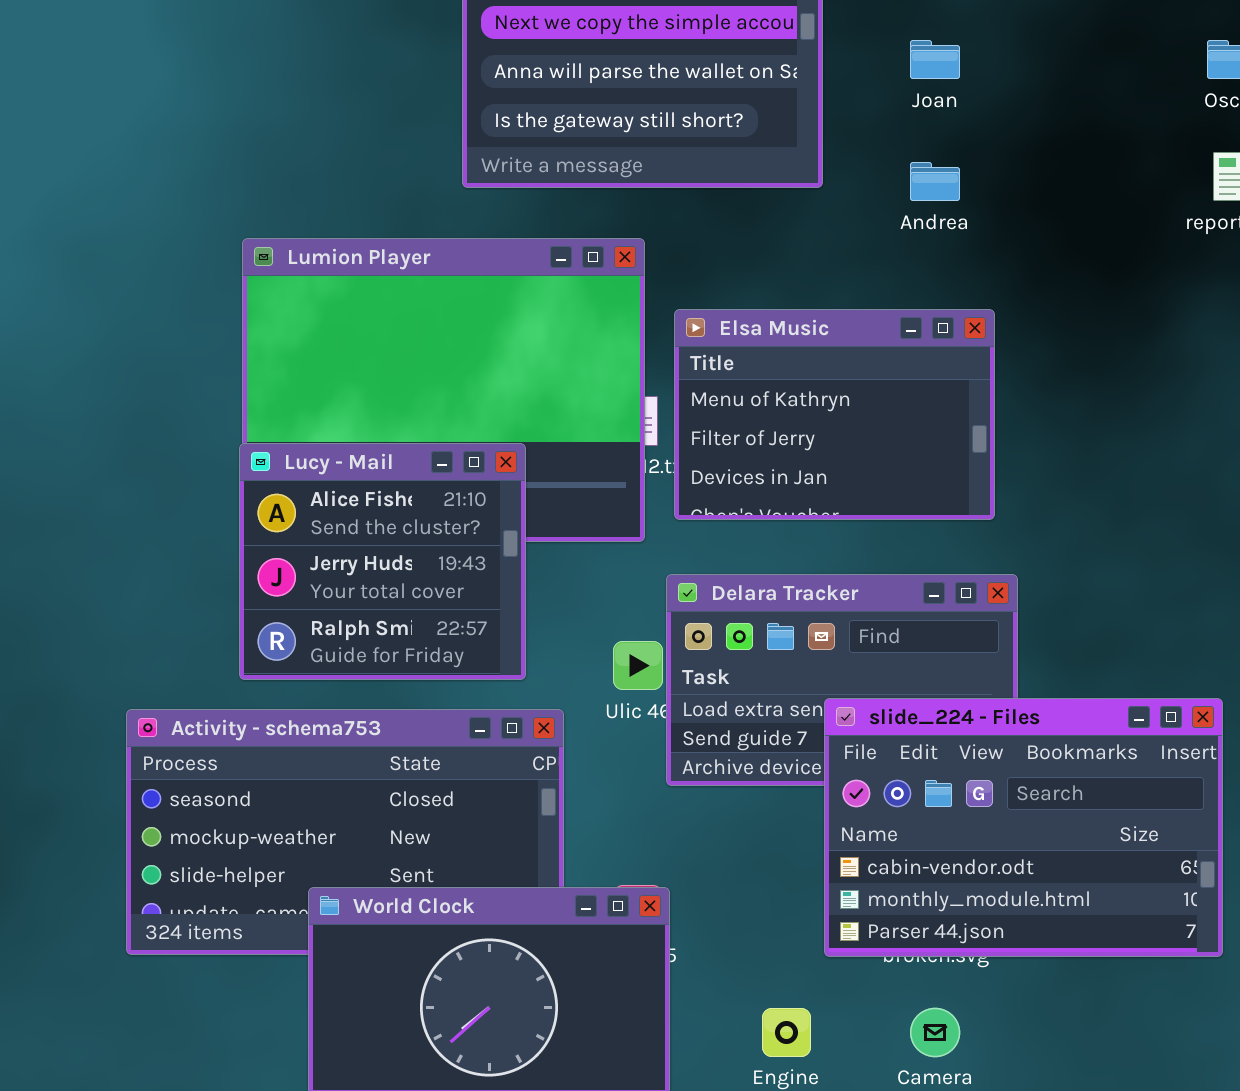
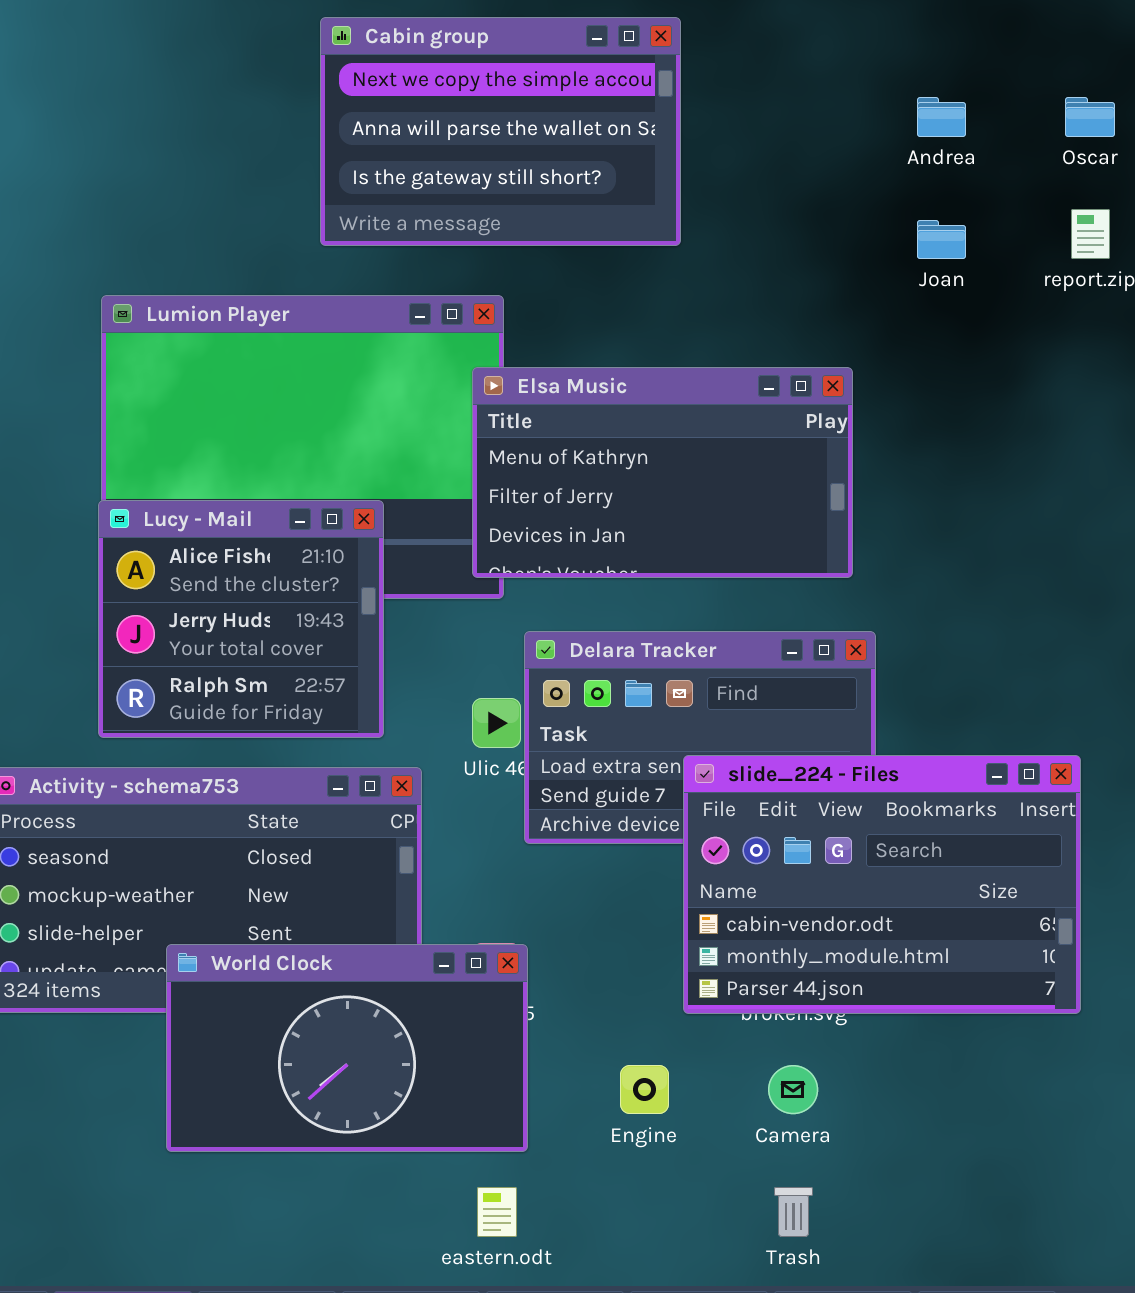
Joan: [910,40,960,79] -> [917,220,966,259], moved
Andrea: [910,162,960,201] -> [917,97,966,137], moved
Elsa Music: [674,309,995,520] -> [472,367,853,578], resized

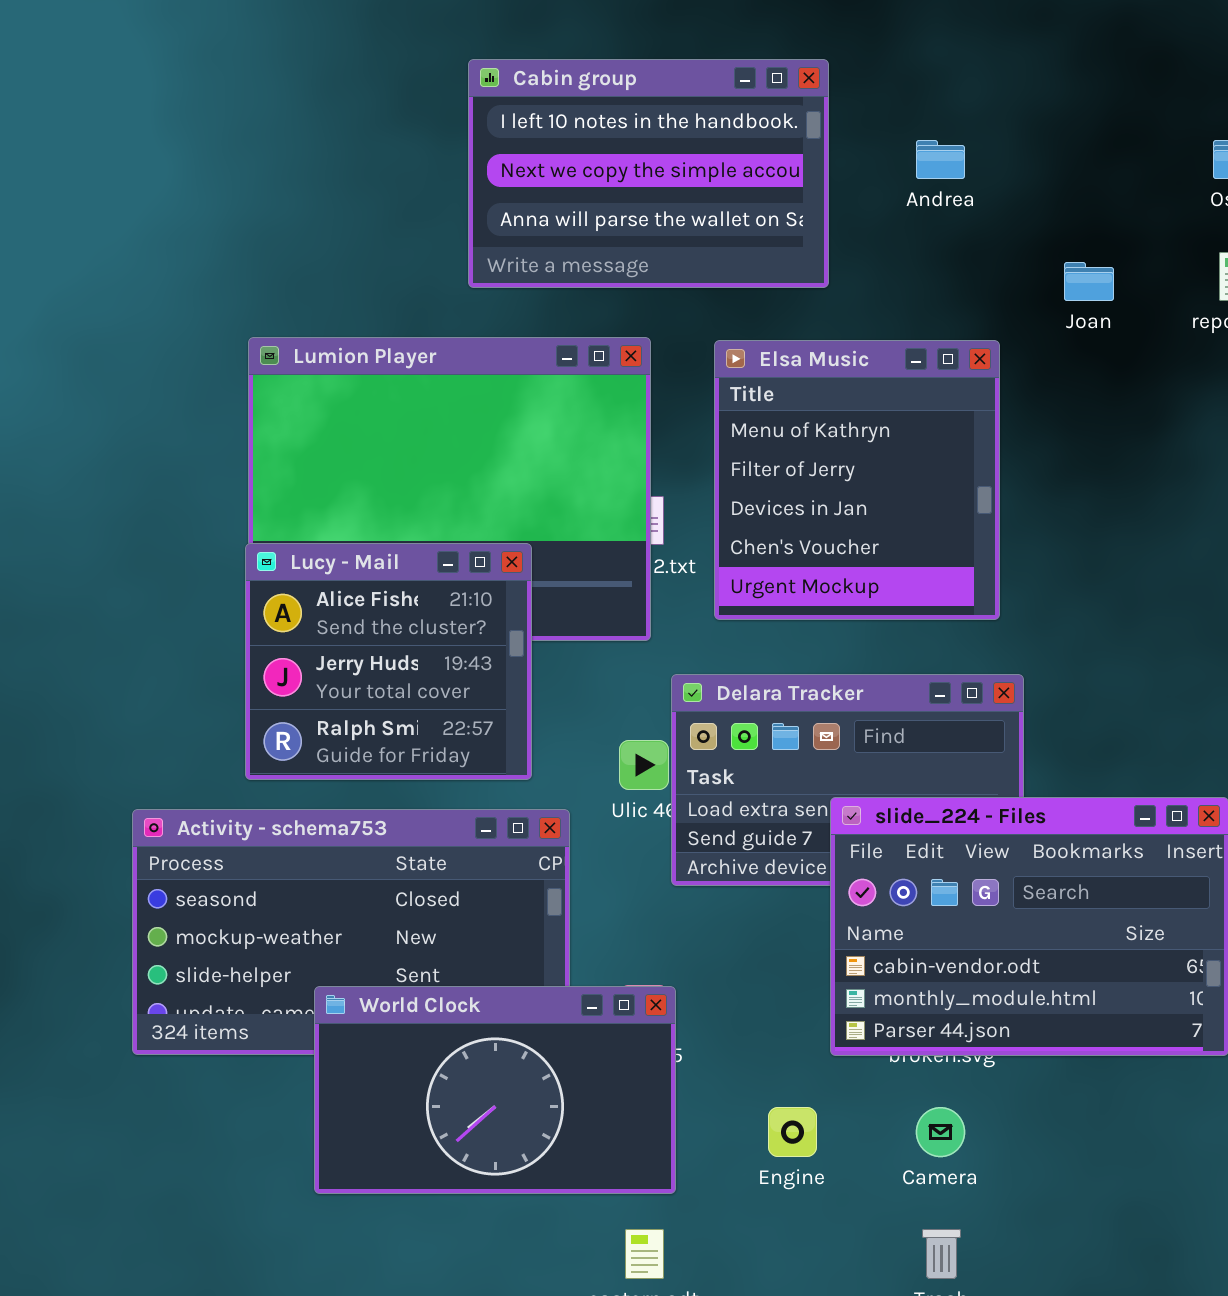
Cabin group: [320,17,681,246] -> [468,59,829,288], scrolled up 1 row
Andrea: [917,97,966,137] -> [916,140,965,179], moved
Elsa Music: [472,367,853,578] -> [714,340,1000,620], resized

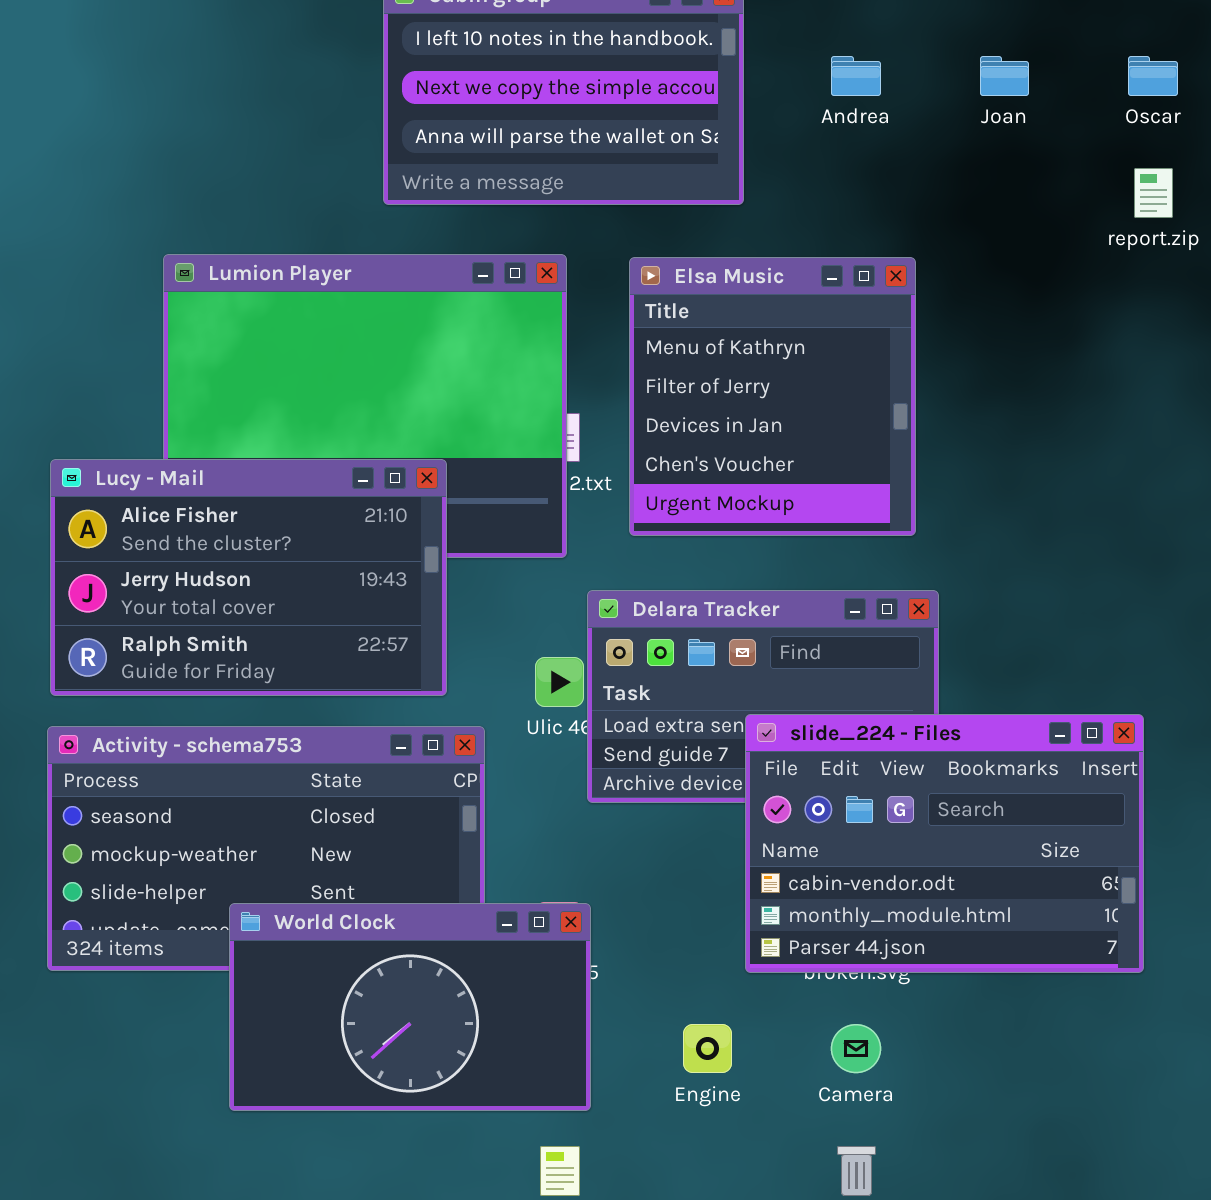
Joan: [1064,262,1114,301] -> [980,56,1029,96], moved
Lucy - Mail: [245,543,532,780] -> [50,459,447,696], resized

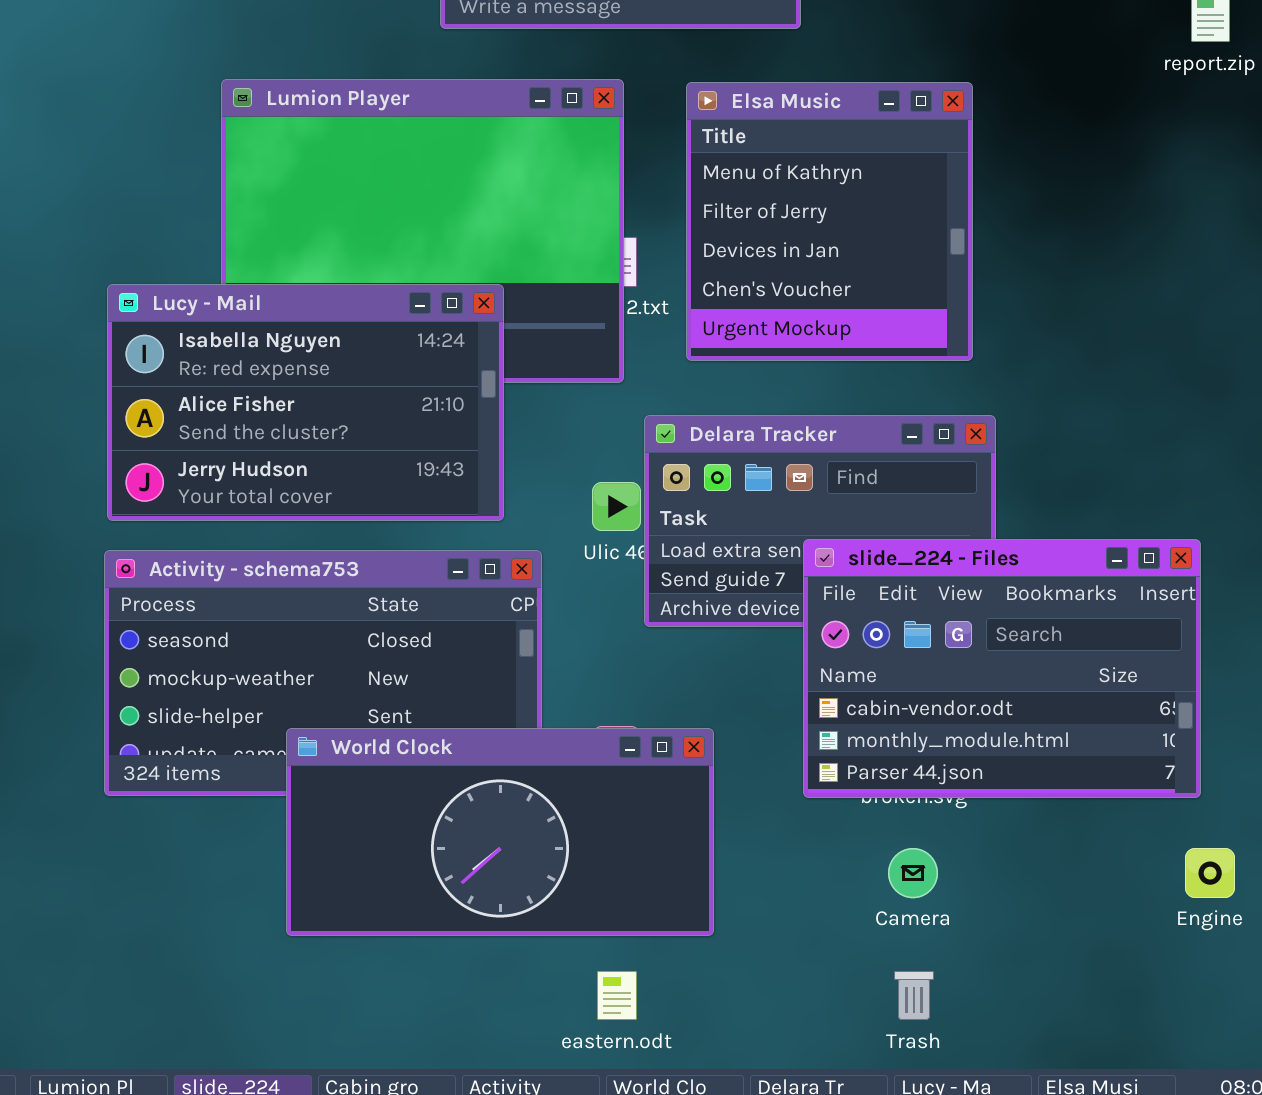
Lucy - Mail: [50,459,447,696] -> [107,284,504,521], scrolled up 1 row
World Clock: [229,903,591,1111] -> [286,728,714,936], resized
Engine: [683,1024,732,1073] -> [1185,848,1235,898], moved

